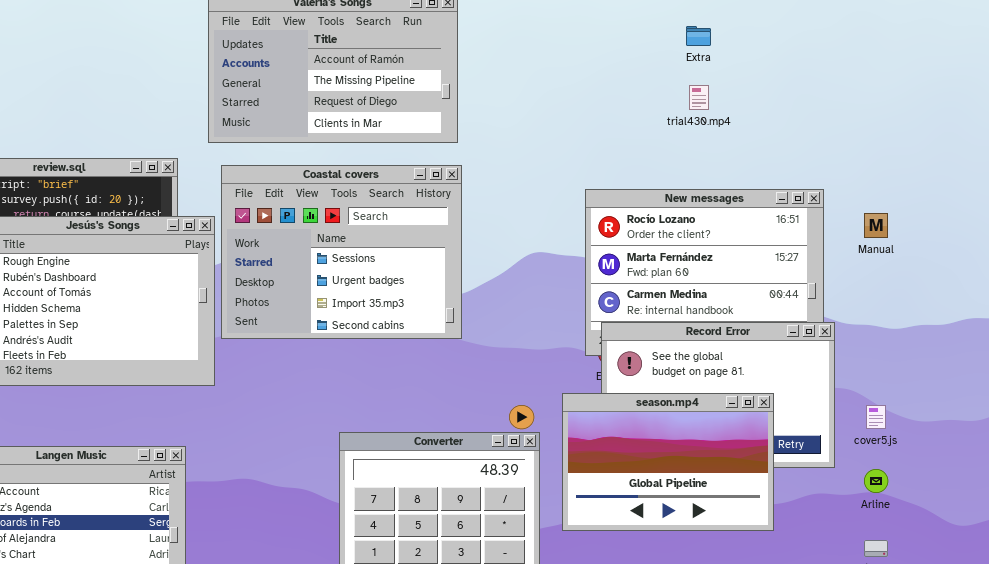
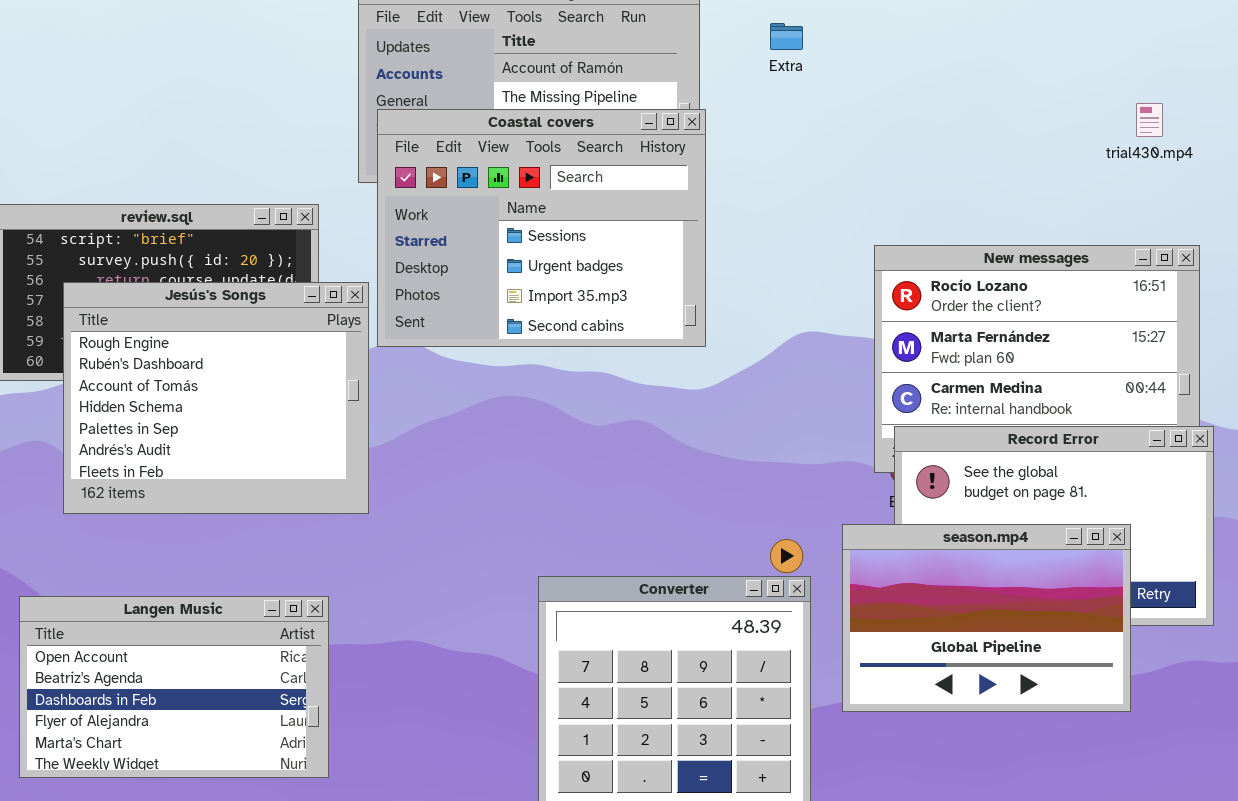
Extra: [686,26,711,46] -> [770,23,803,50], moved
trial430.mp4: [689,85,709,110] -> [1136,103,1163,137], moved
Coastal covers: [221,165,462,339] -> [377,109,706,347], moved

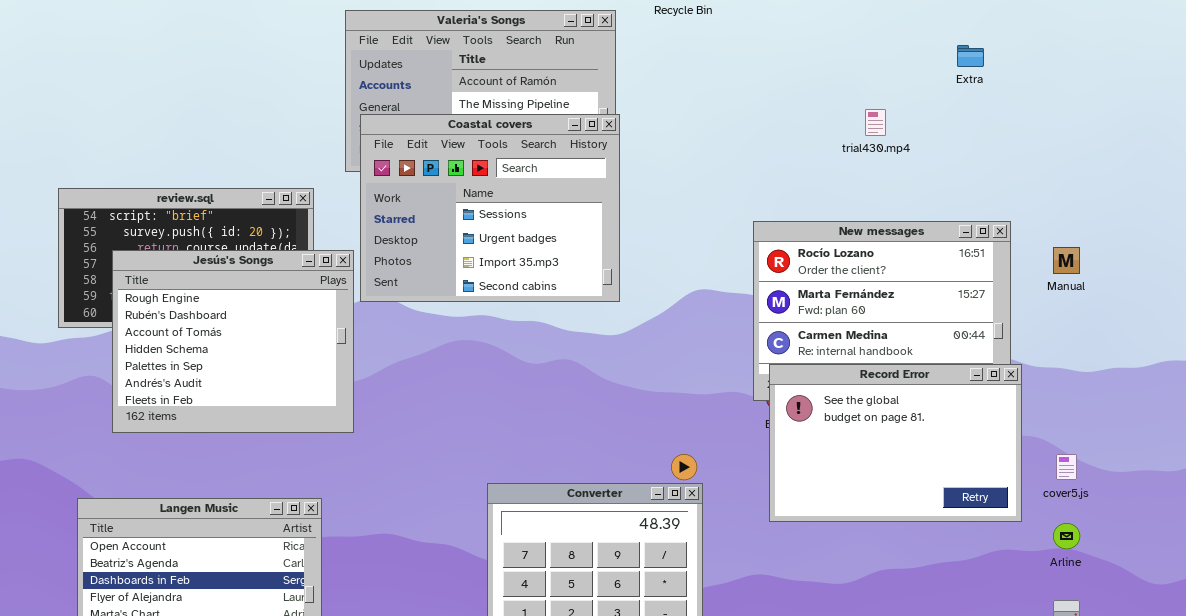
Extra: [770,23,803,50] -> [957,45,984,67], moved
trial430.mp4: [1136,103,1163,137] -> [865,109,886,136], moved
season.mp4: [842,524,1131,712] -> none, closed

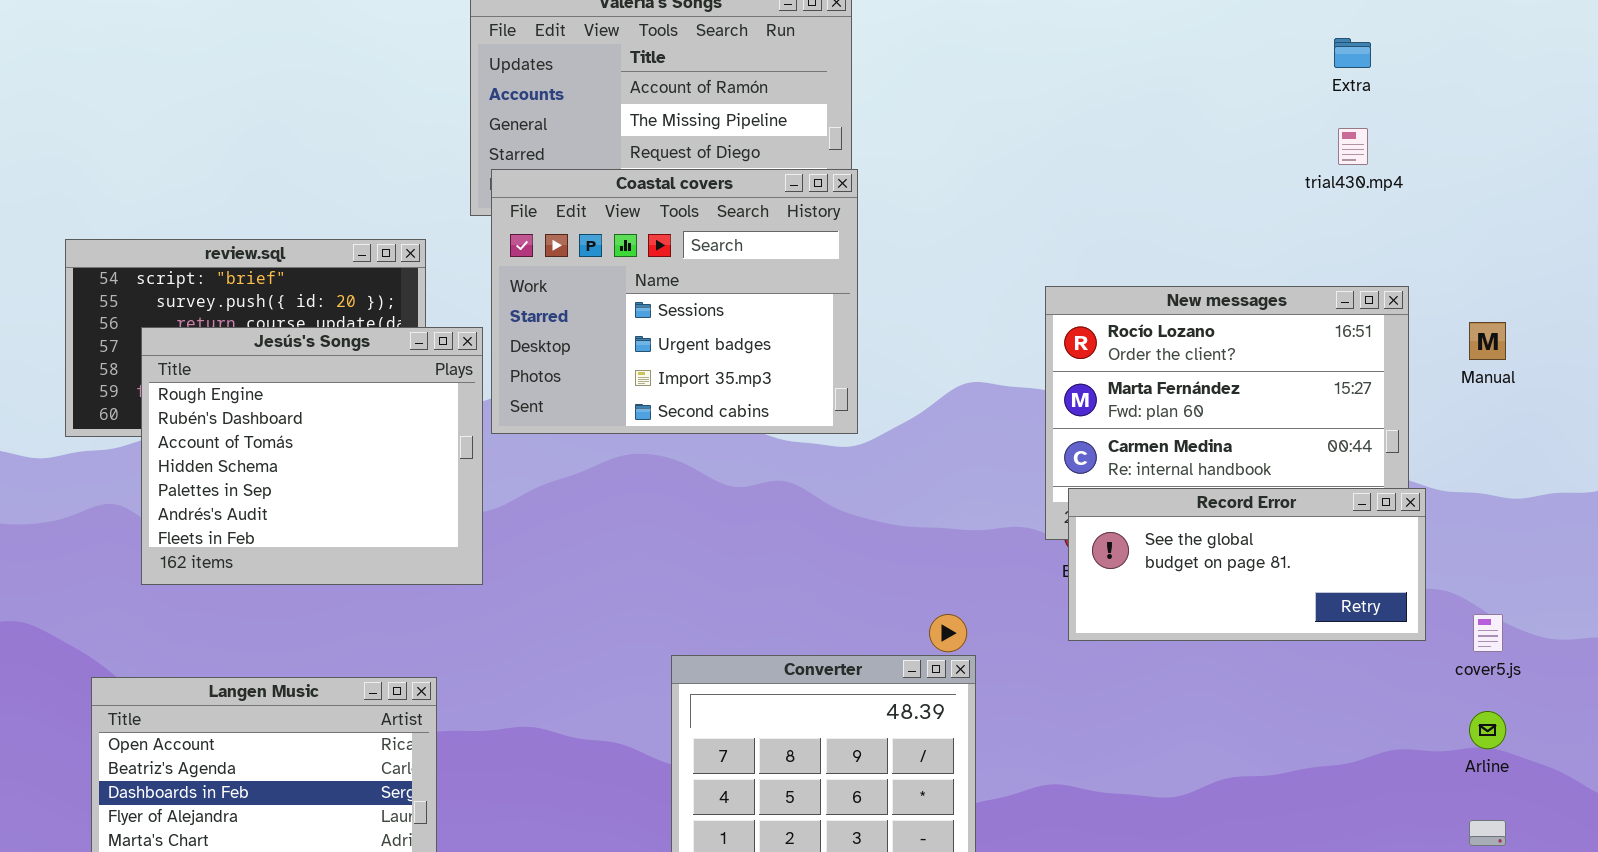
trial430.mp4: [865,109,886,136] -> [1338,128,1368,165], moved
Coastal covers: [360,114,620,302] -> [491,169,858,434], moved
Record Error: [769,364,1022,522] -> [1068,488,1426,641], resized

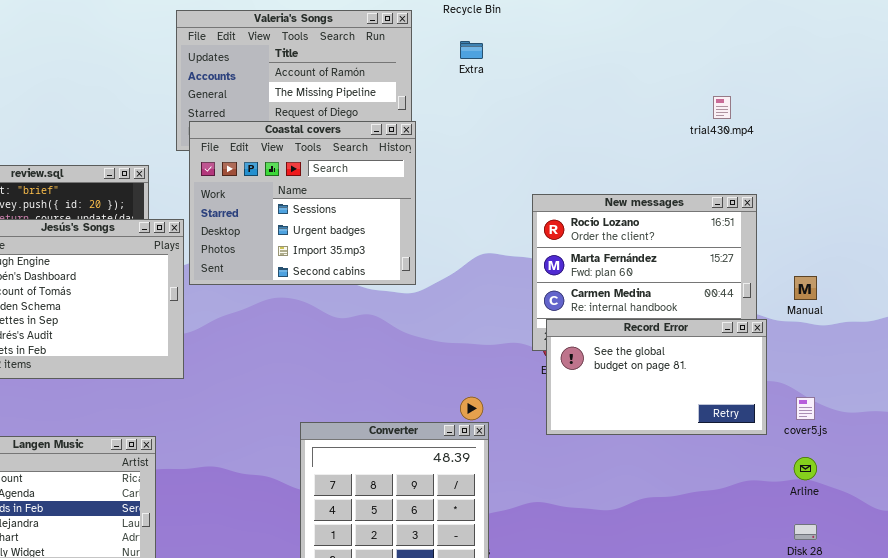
Extra: [1334,38,1371,68] -> [460,41,483,59], moved
Manual: [1469,322,1506,360] -> [794,276,817,300], moved
Record Error: [1068,488,1426,641] -> [546,319,767,435], resized

